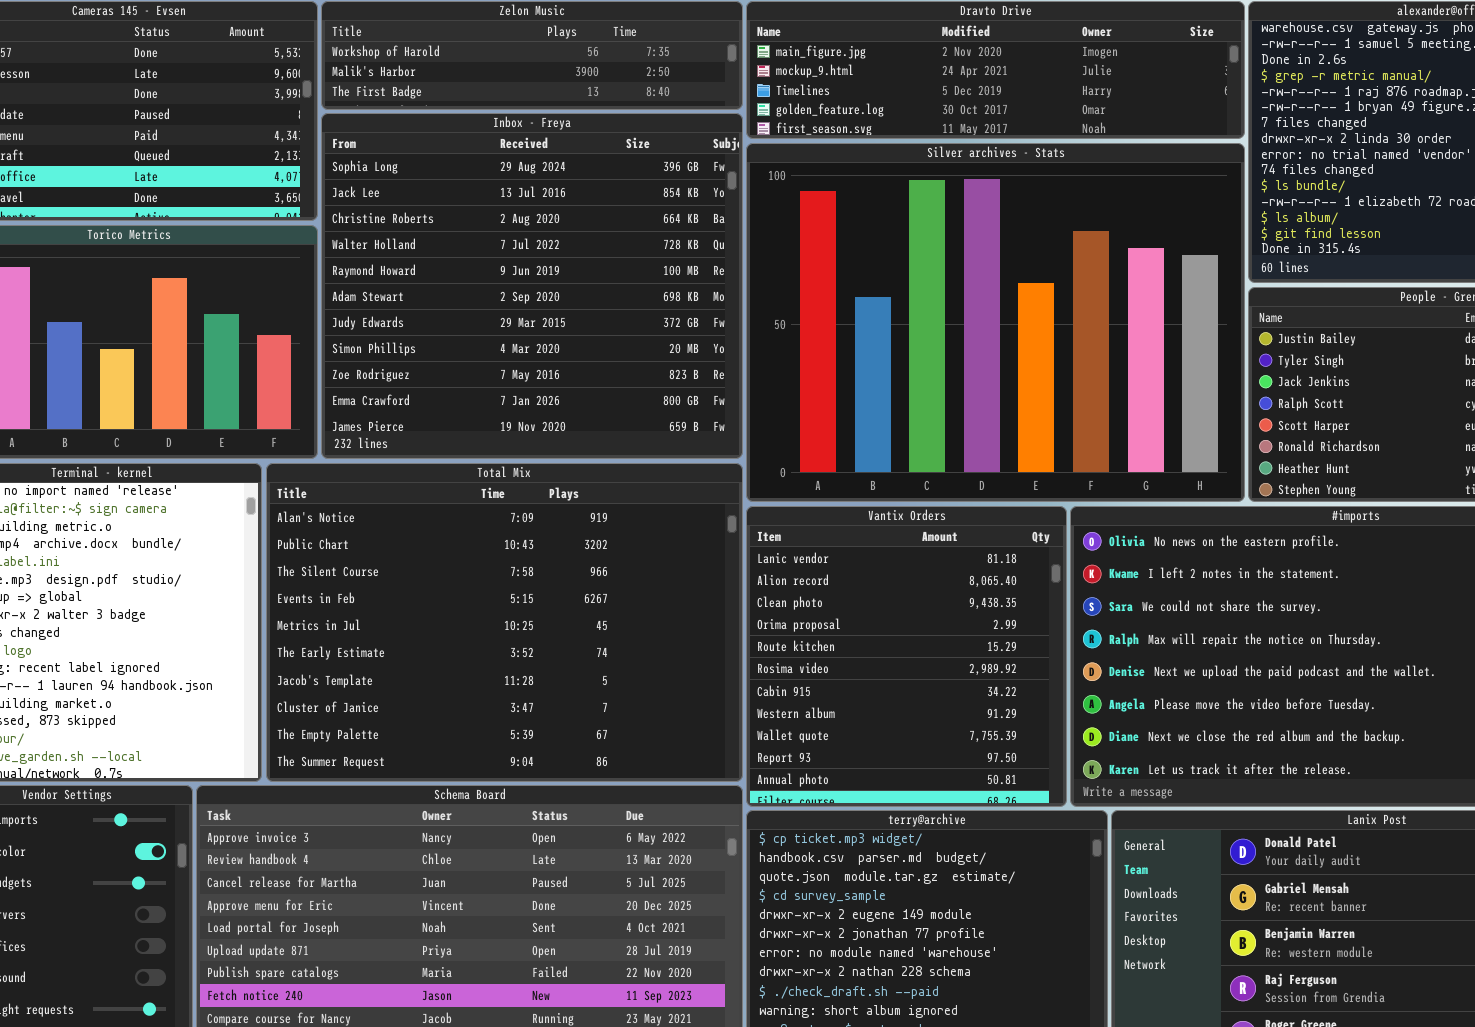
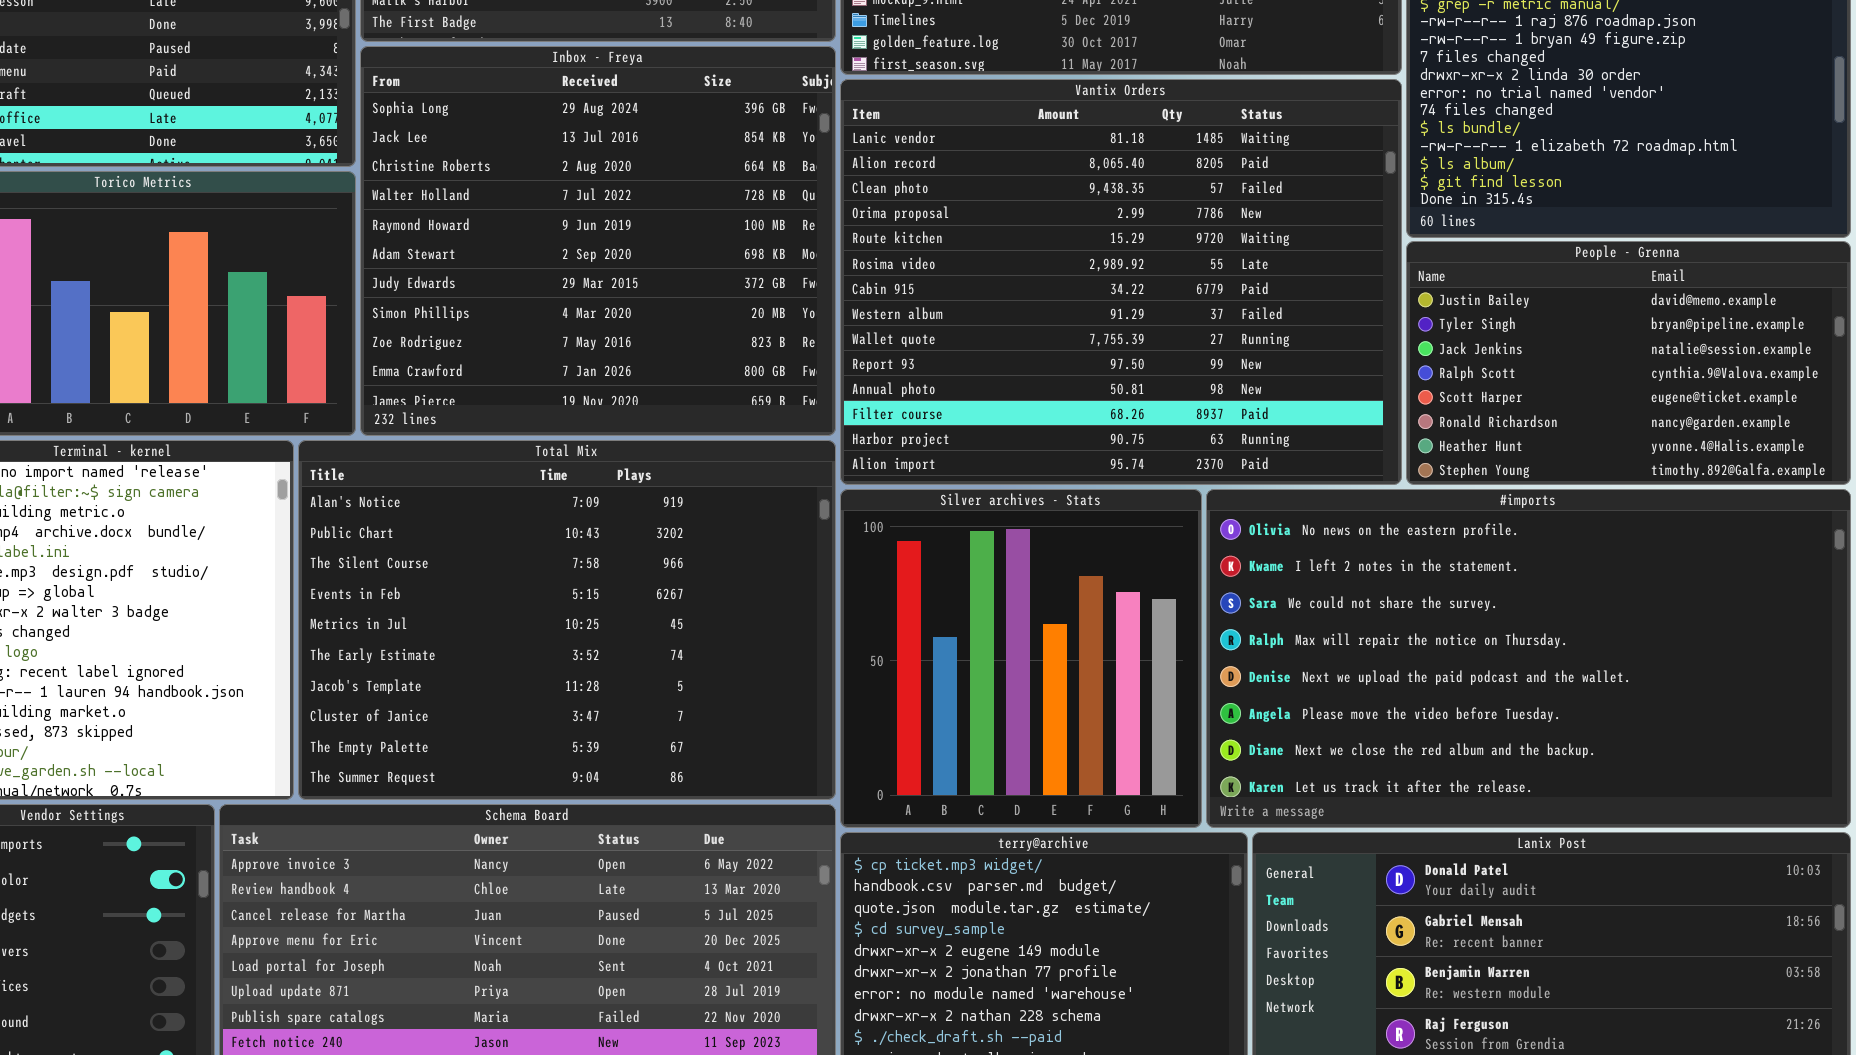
Silver archives - Stats: [746,143,1245,502] -> [840,489,1202,828], moved, resized
Vantix Orders: [746,506,1067,807] -> [840,79,1402,485], moved, resized

